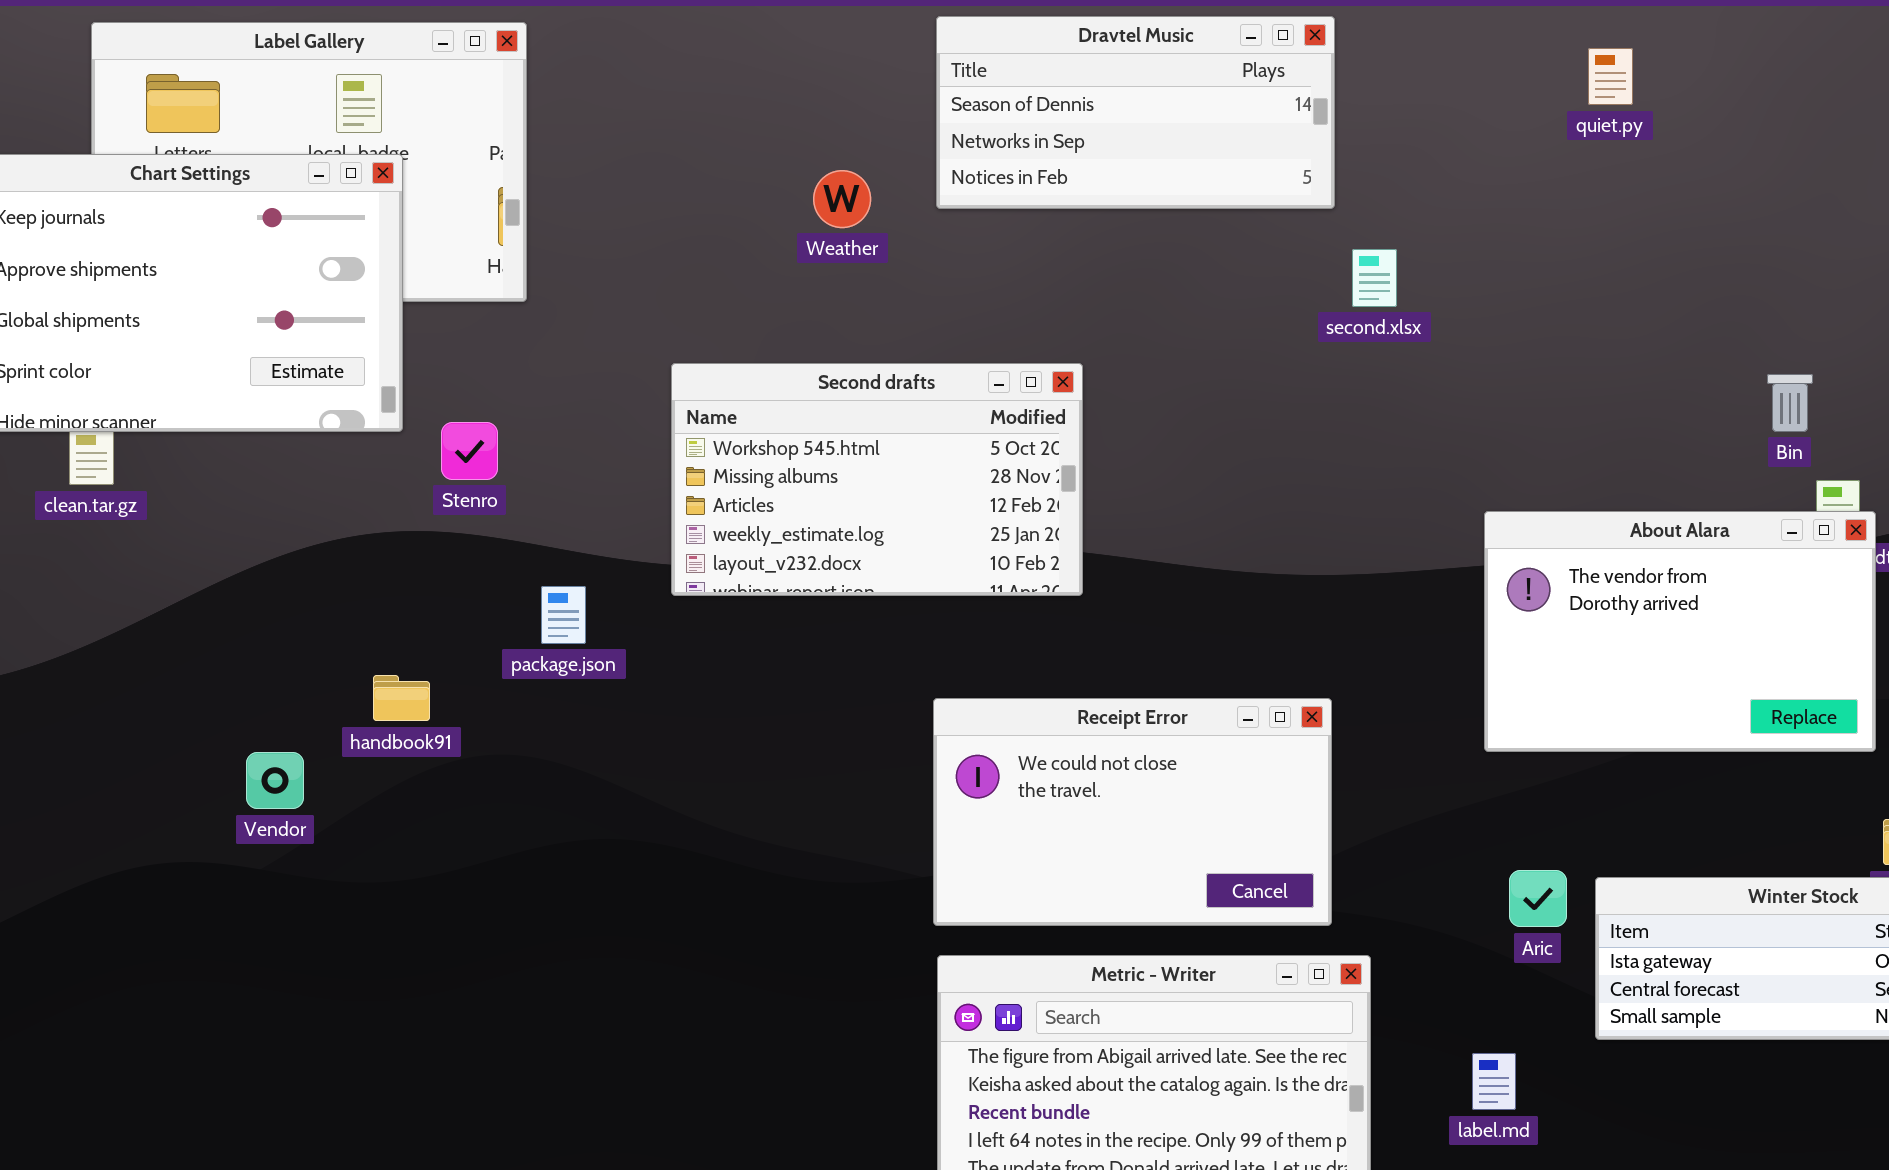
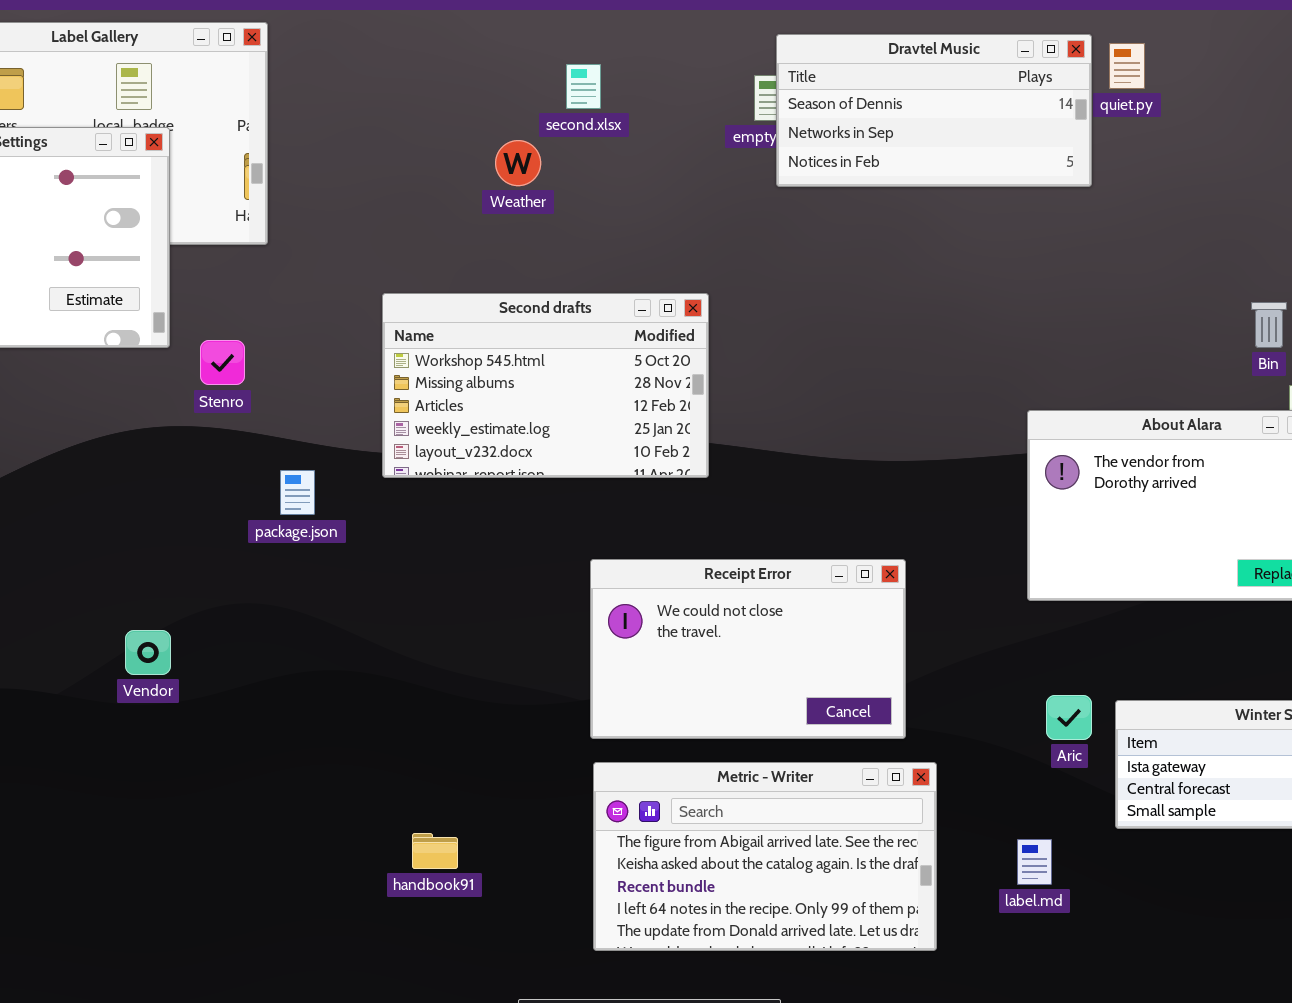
Dravtel Music: [936,16,1335,209] -> [776,34,1092,187], moved
second.xlsx: [1352,249,1397,307] -> [566,64,601,109], moved
handbook91: [373,675,430,721] -> [412,833,458,869], moved
Vendor: [246,752,304,809] -> [125,630,171,675], moved

